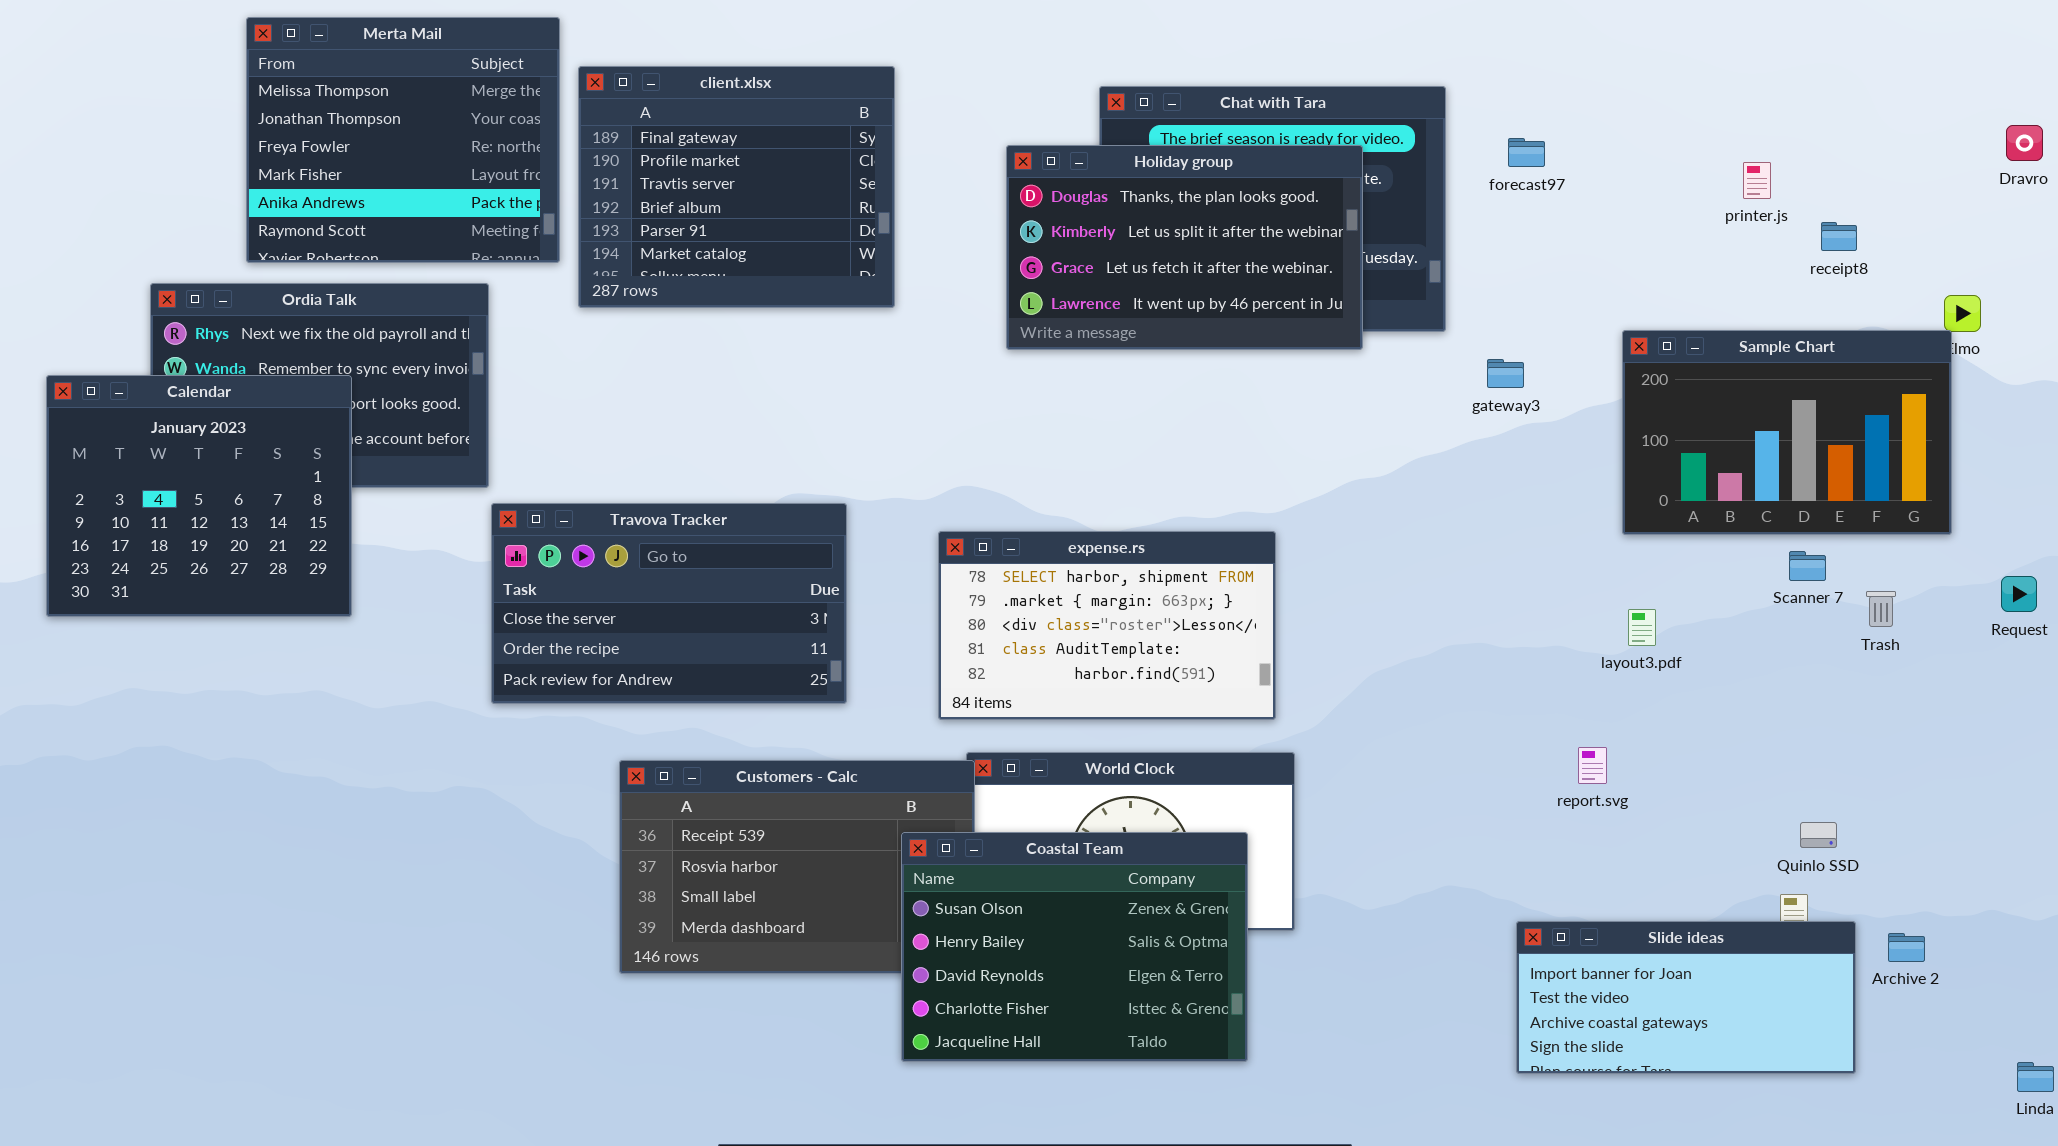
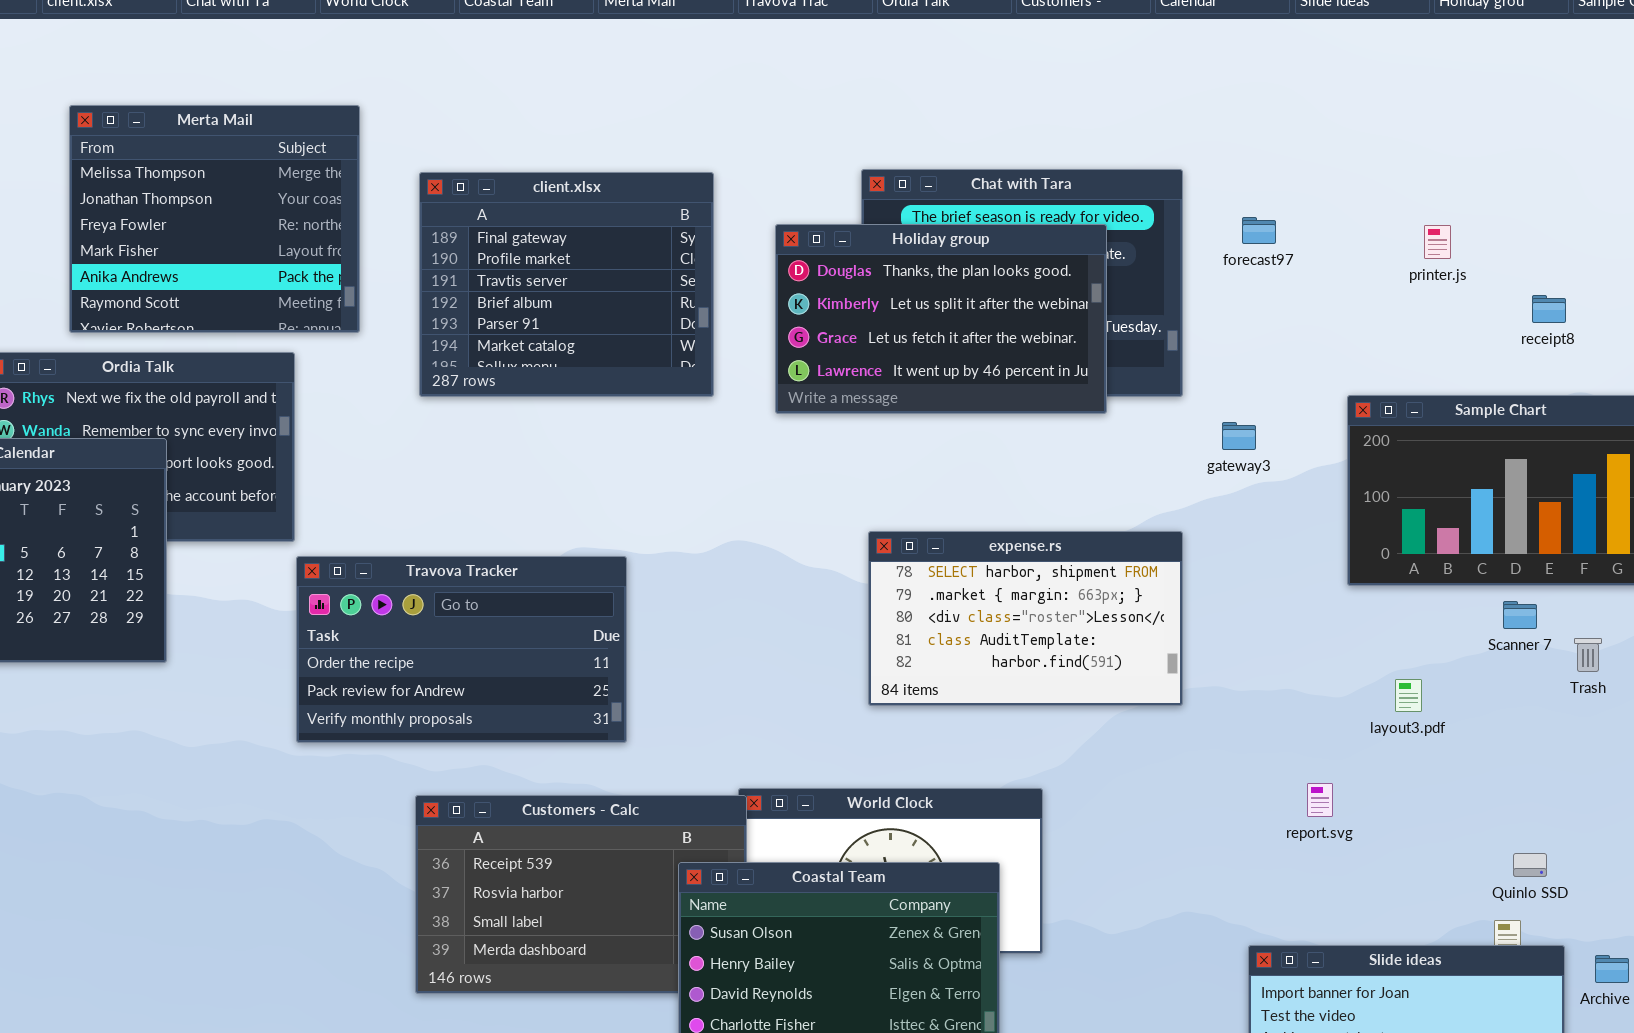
client.xlsx: [578,66,895,308] -> [419,172,714,397], moved
printer.js: [1743,162,1771,199] -> [1424,225,1451,259], moved
Travova Tracker: [491,503,847,704] -> [296,556,627,743], scrolled down 1 row
expense.rs: [938,531,1276,720] -> [868,531,1183,706], moved
layout3.pdf: [1628,609,1656,646] -> [1395,679,1422,712], moved

